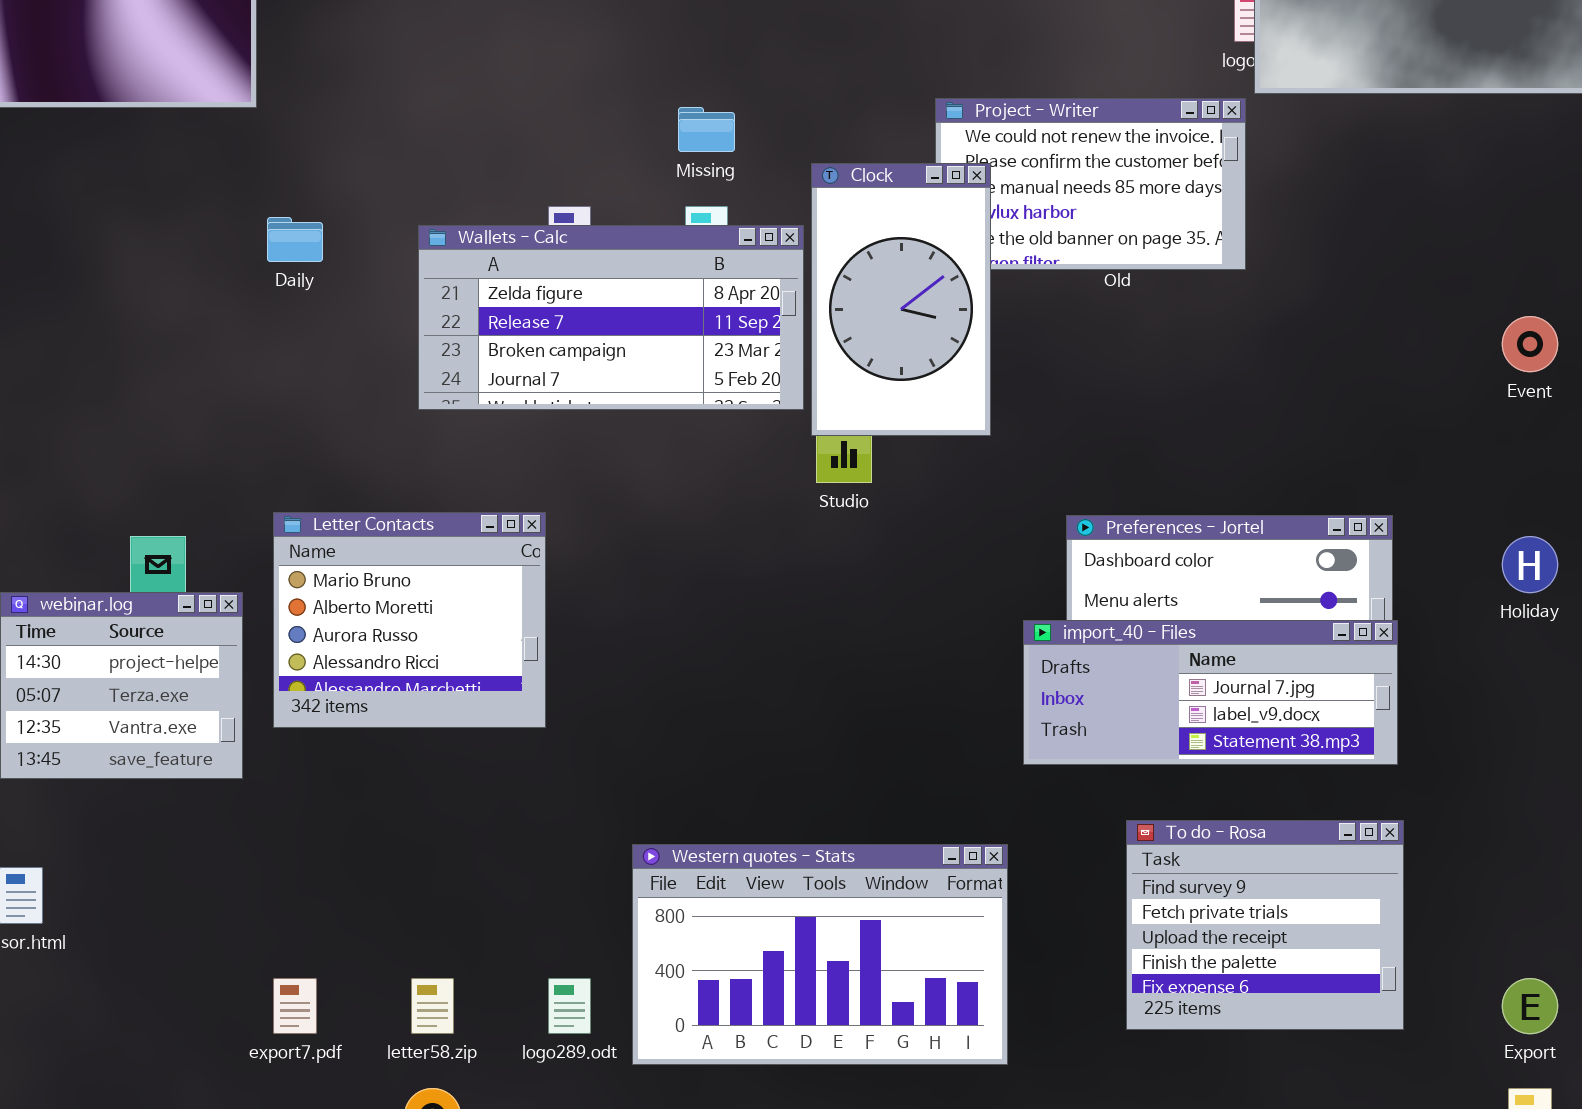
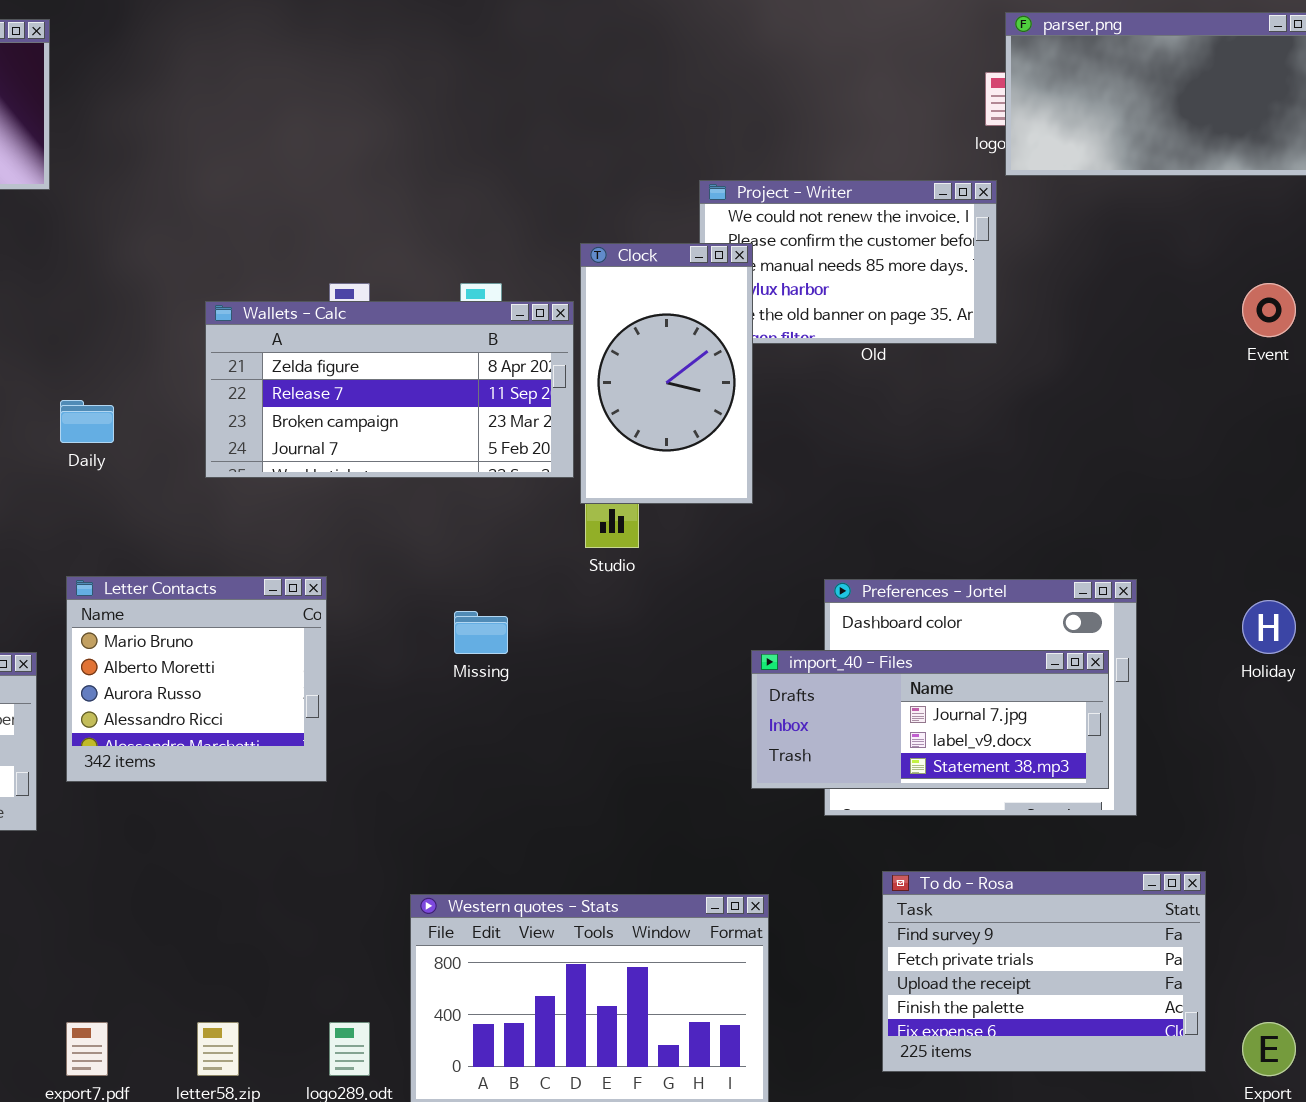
Missing: [678,107,735,152] -> [454,611,508,654], moved
Daily: [267,217,323,262] -> [60,400,114,443], moved
Event: [1502,316,1558,372] -> [1242,283,1296,337], moved
import_40 - Files: [1023,620,1398,765] -> [751,650,1109,789], moved
To do - Rosa: [1126,820,1404,1030] -> [882,871,1206,1072], resized

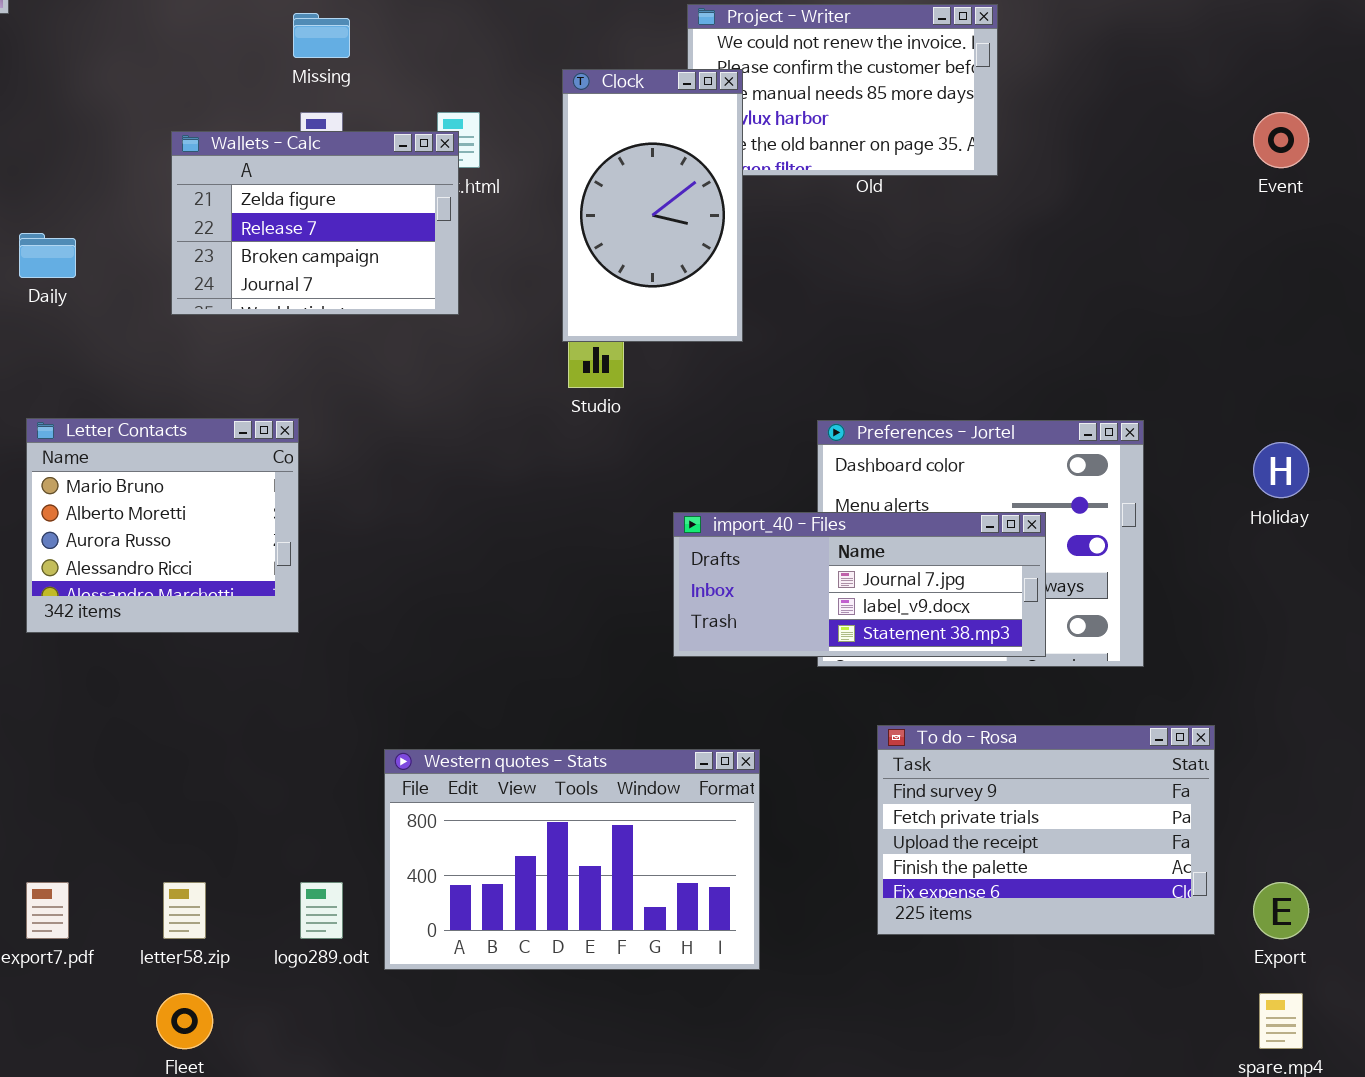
Wallets - Calc: [205,301,574,478] -> [171,131,459,315], resized
Missing: [454,611,508,654] -> [293,13,350,58], moved
import_40 - Files: [751,650,1109,789] -> [673,512,1046,657], moved

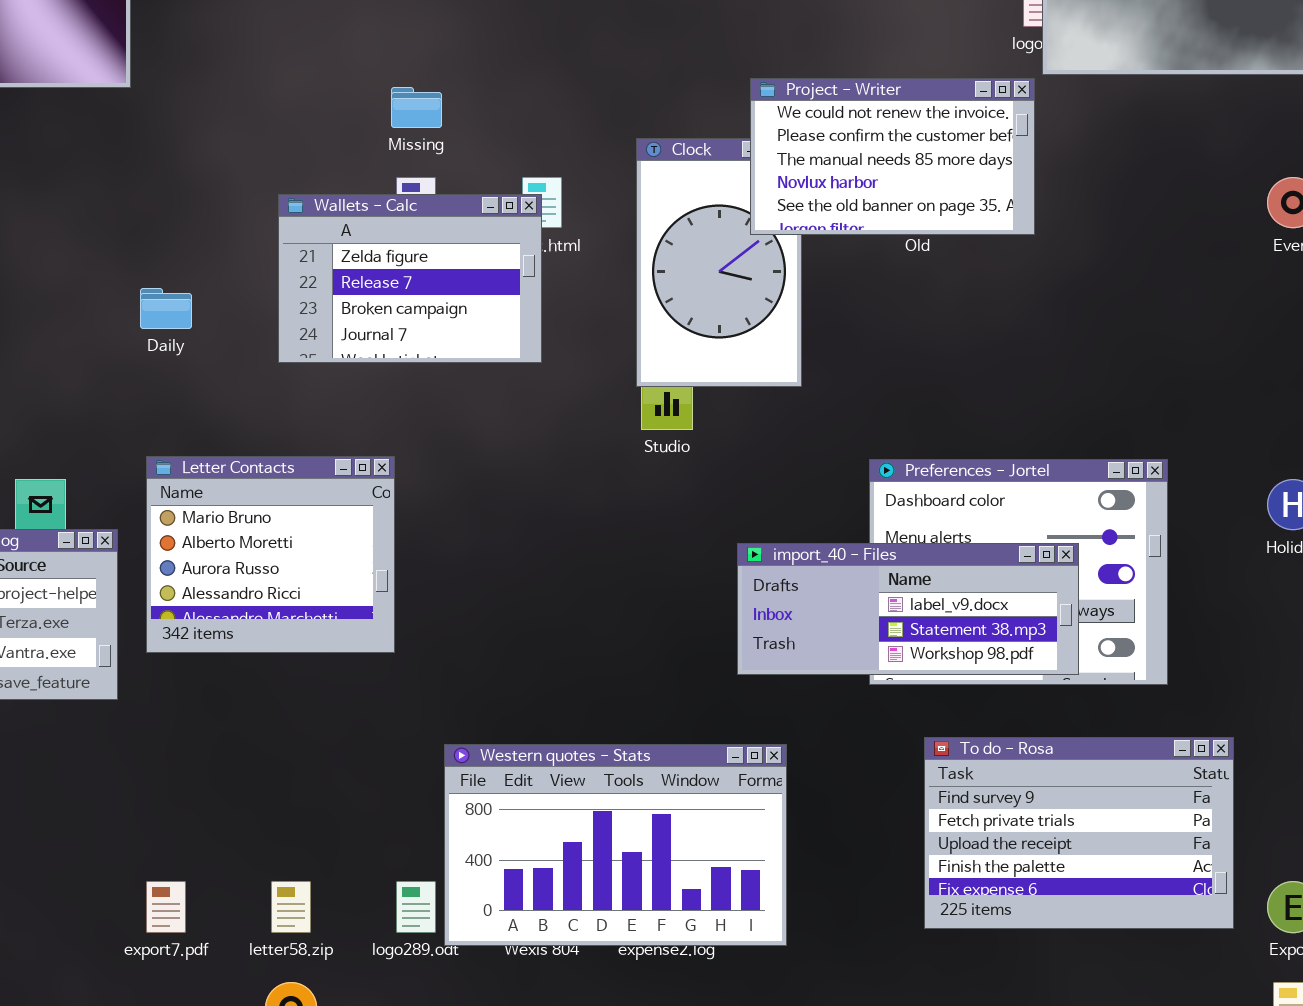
Project - Writer: [687,4,998,176] -> [750,78,1035,235], raised
import_40 - Files: [673,512,1046,657] -> [737,543,1079,675], scrolled down 1 row
Western quotes - Stats: [384,749,760,970] -> [444,744,787,946], moved

